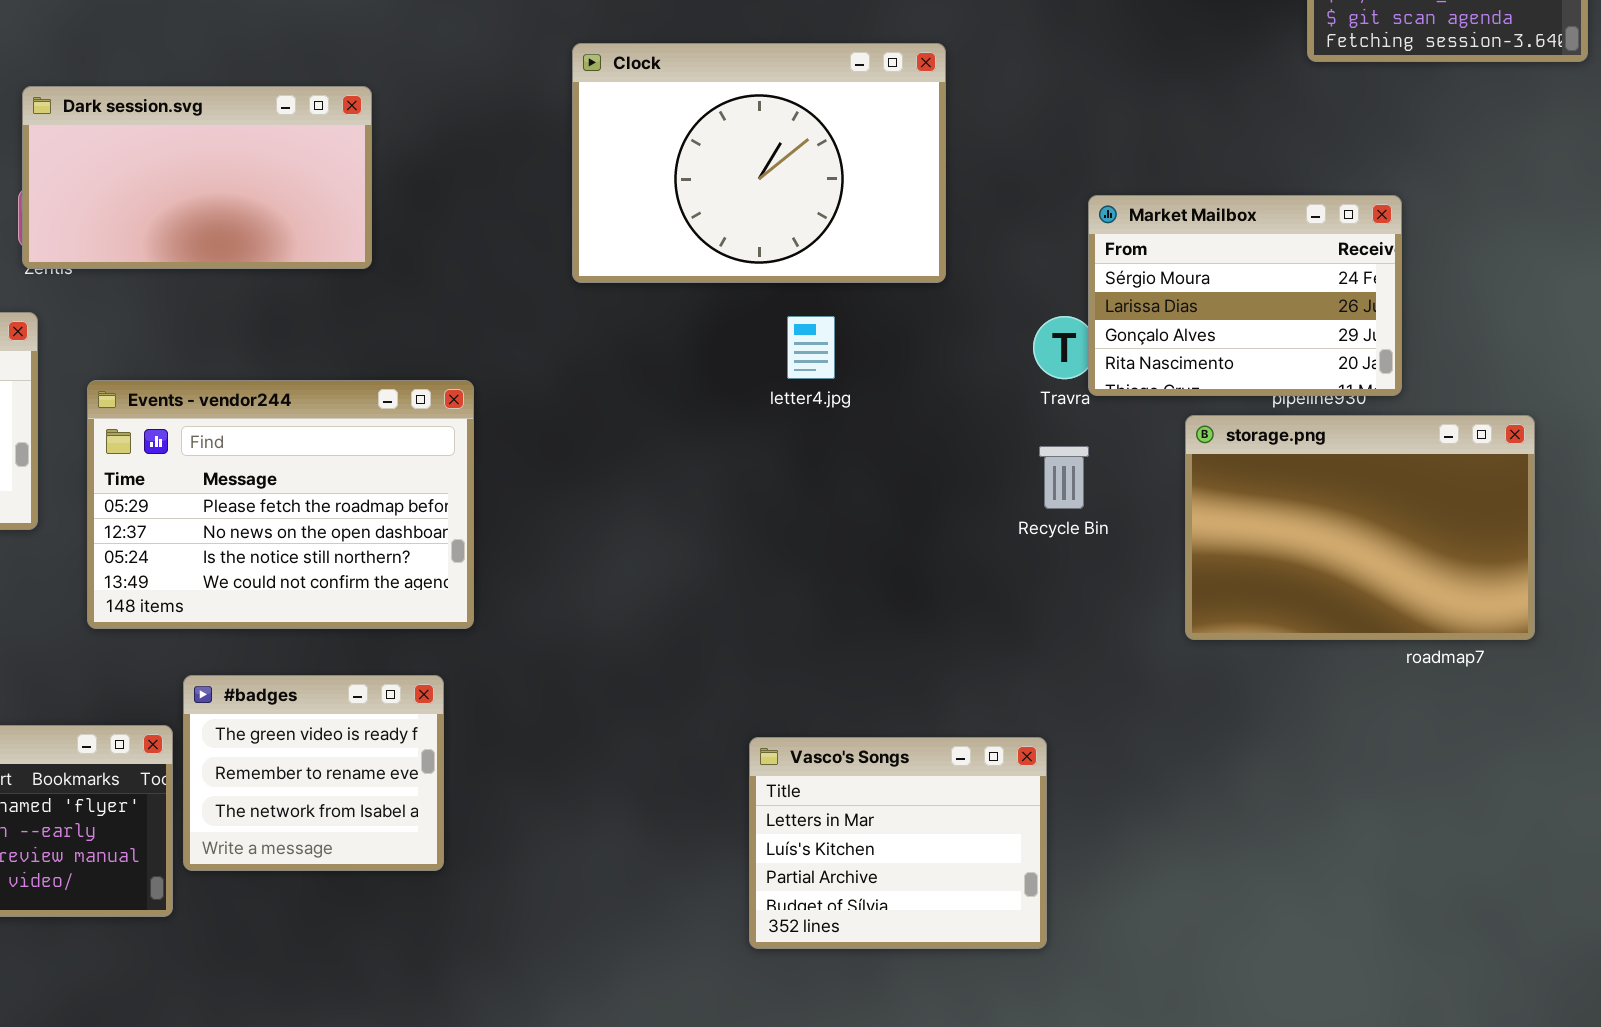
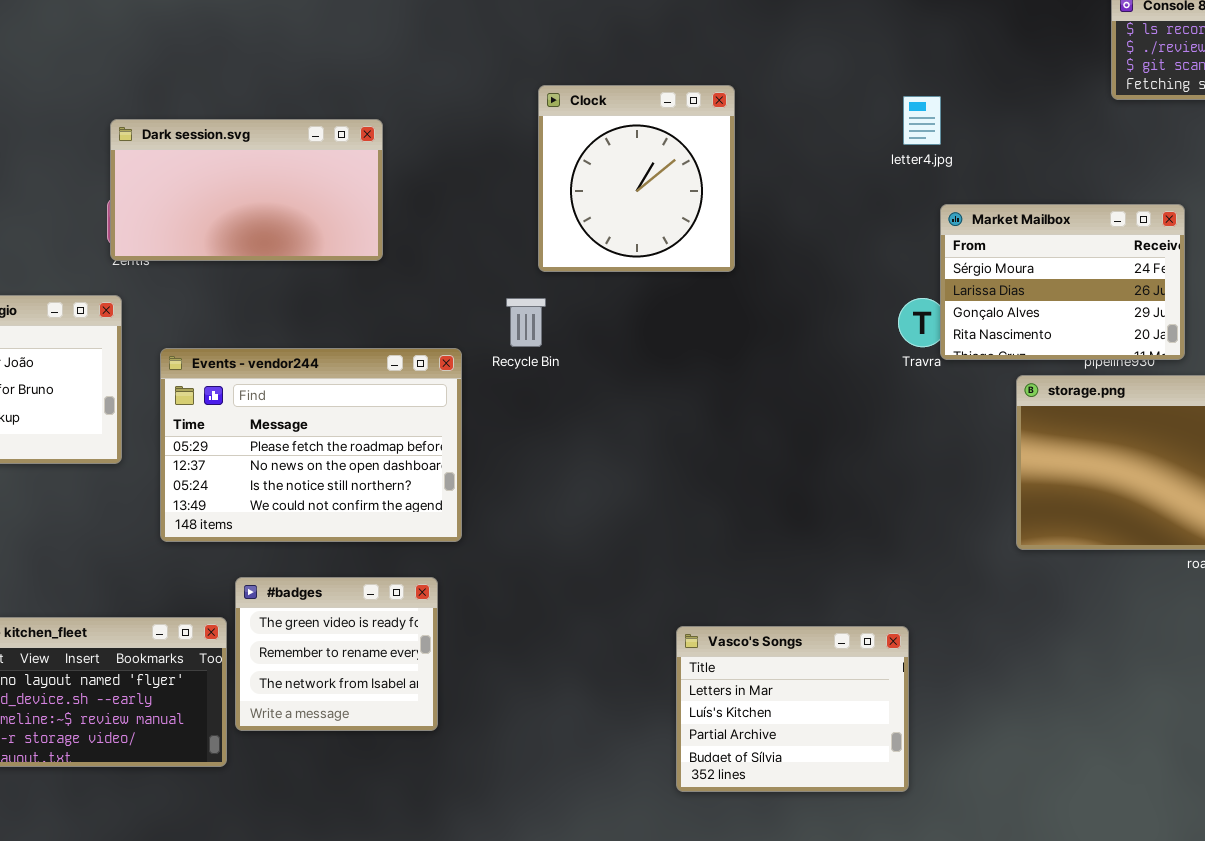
Clock: [572,43,946,283] -> [538,85,735,272], resized
letter4.jpg: [787,316,835,379] -> [903,96,941,145], moved
Recycle Bin: [1039,446,1089,509] -> [506,298,546,347], moved

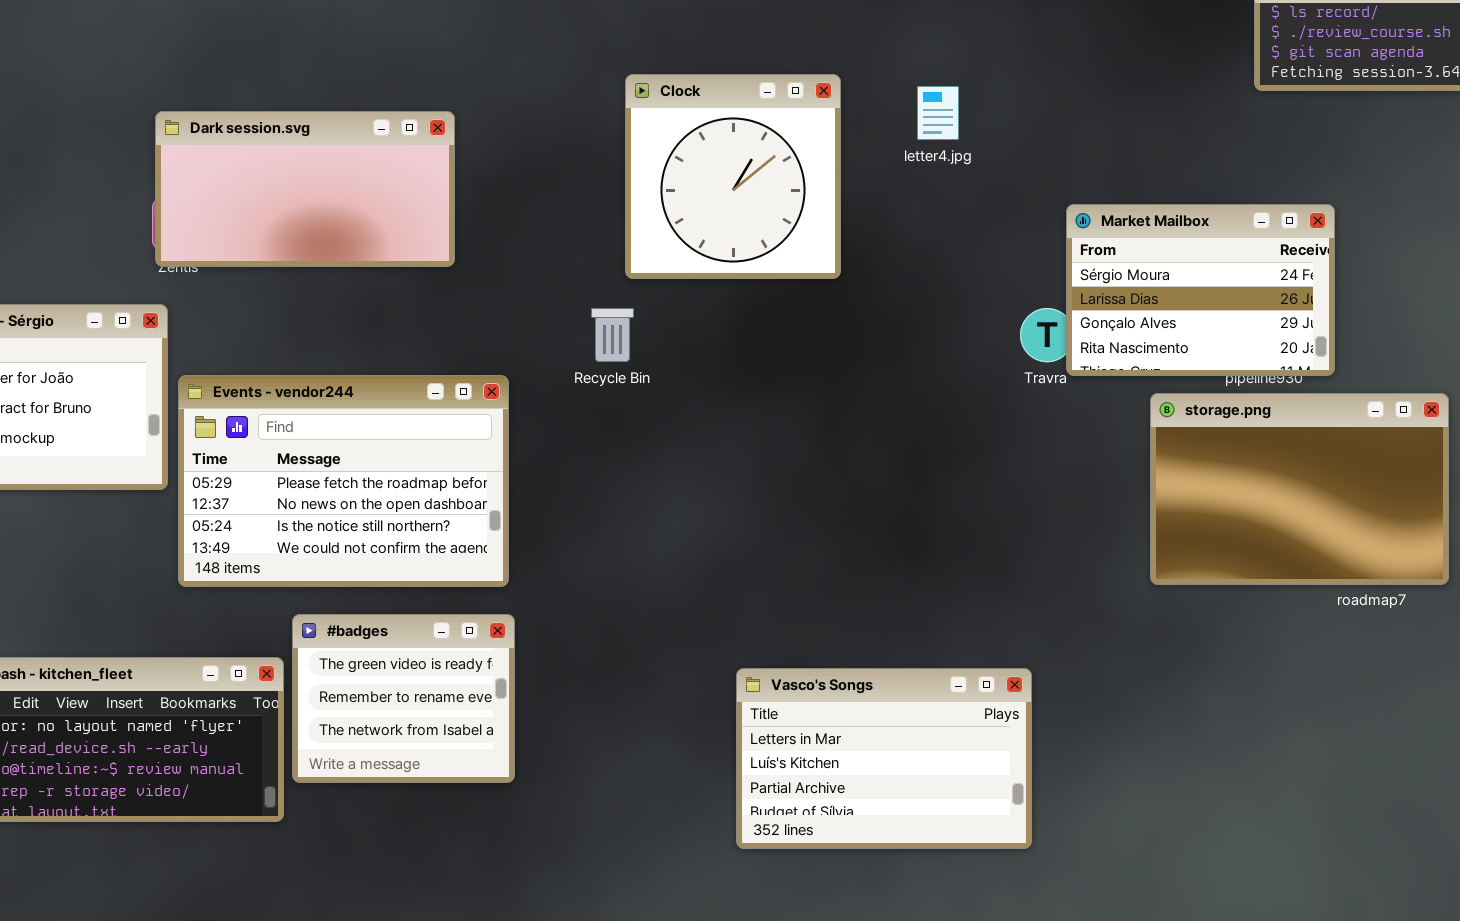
letter4.jpg: [903,96,941,145] -> [917,86,959,140], moved
Events - vendor244: [160,348,462,542] -> [178,375,509,587], moved
Vasco's Songs: [676,626,909,792] -> [736,668,1032,849], resized

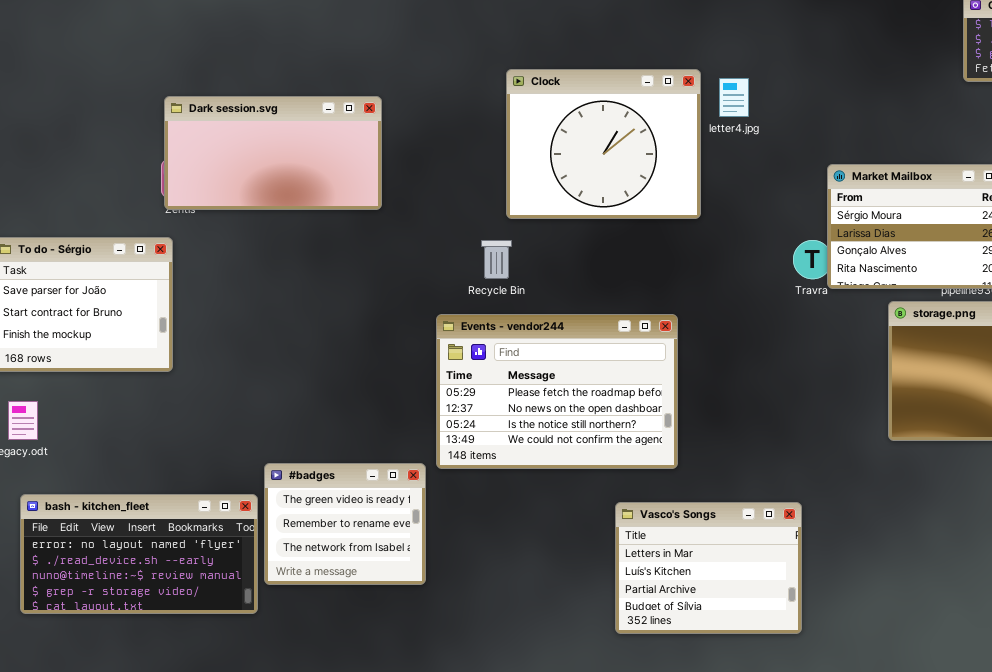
Clock: [625,74,841,279] -> [506,69,701,219], resized
Events - vendor244: [178,375,509,587] -> [436,314,678,469], moved
Vasco's Songs: [736,668,1032,849] -> [615,502,802,634], resized

